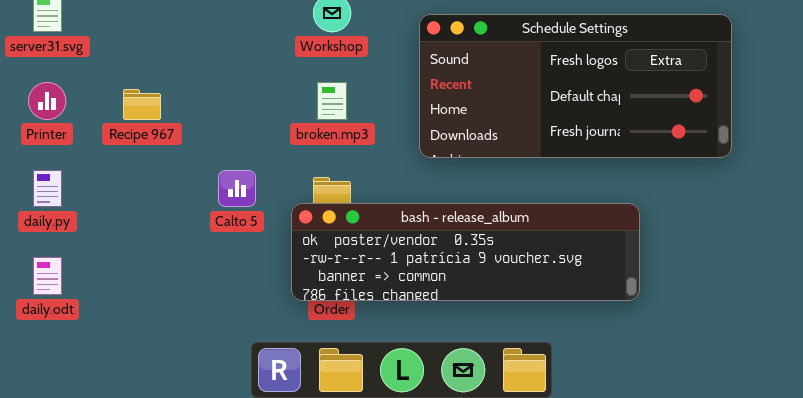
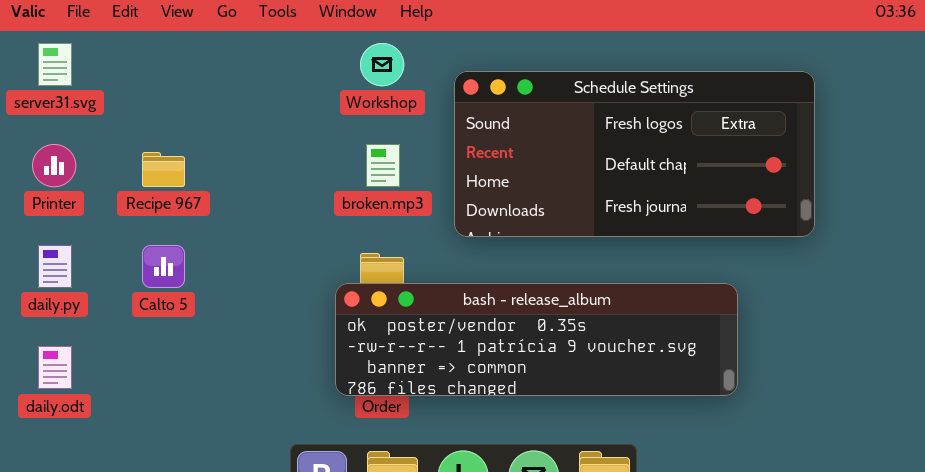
Schedule Settings: [419,14,732,158] -> [454,71,815,237], moved
Calto 5: [218,170,256,207] -> [142,245,185,288], moved

